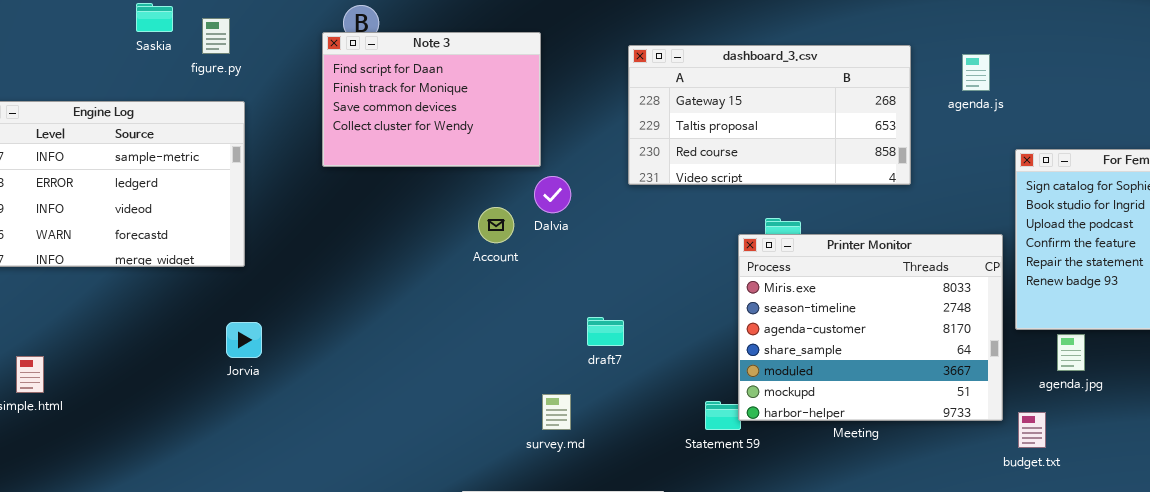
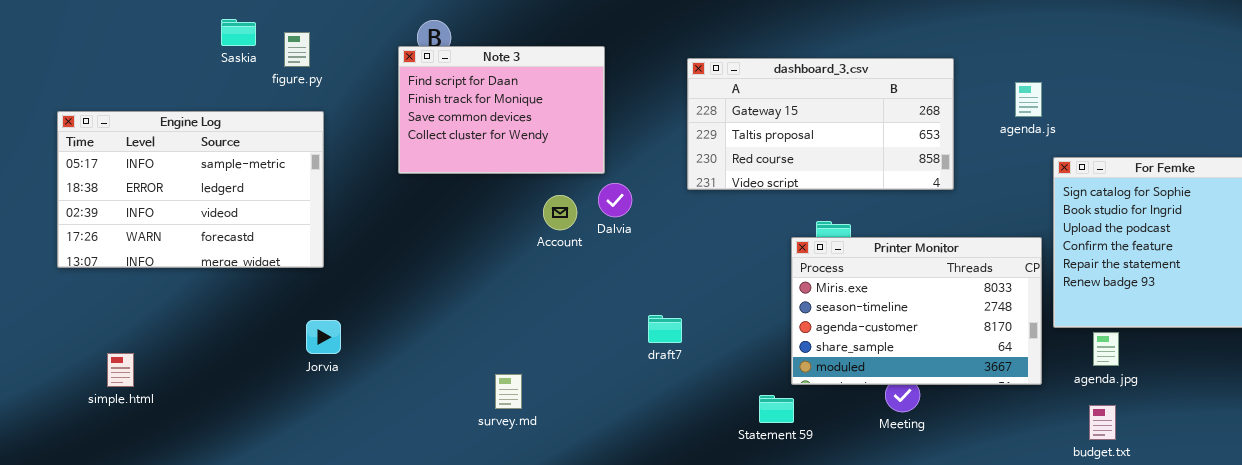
agenda.js: [962,54,990,91] -> [1015,82,1042,117], moved
Account: [478,207,514,243] -> [543,195,577,230], moved
Printer Monitor: [738,234,1003,421] -> [791,237,1042,385], resized
survey.md: [542,394,571,430] -> [495,374,522,409], moved
budget.txt: [1018,412,1046,448] -> [1089,405,1116,440], moved

